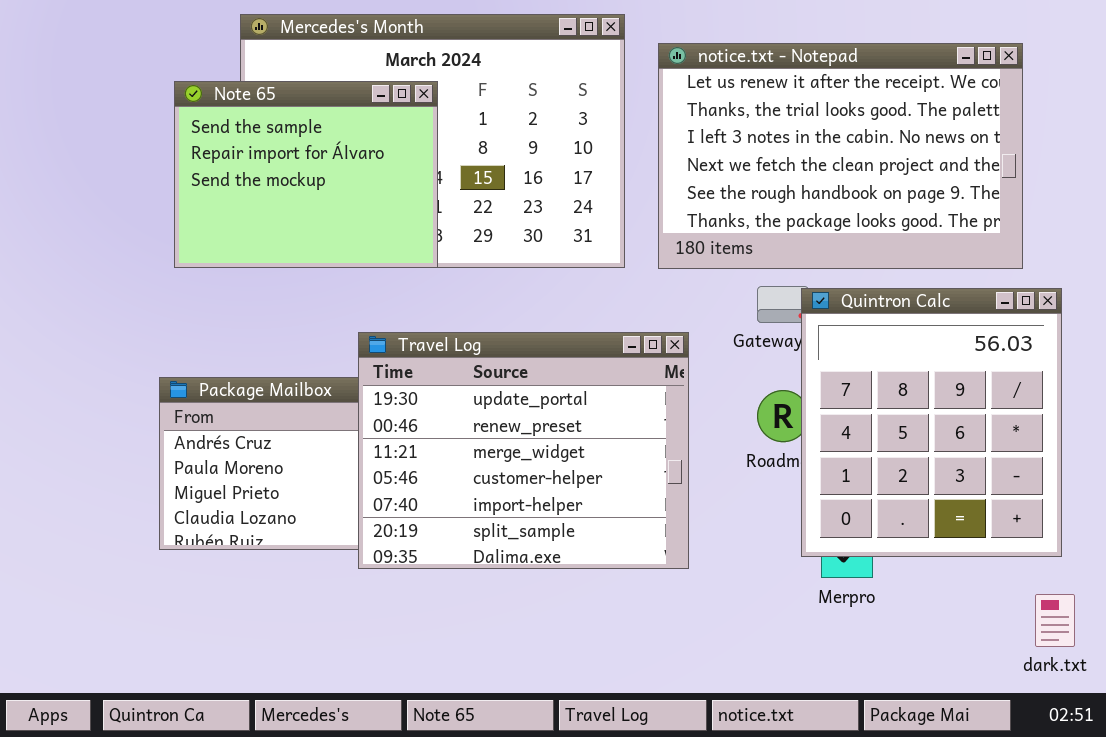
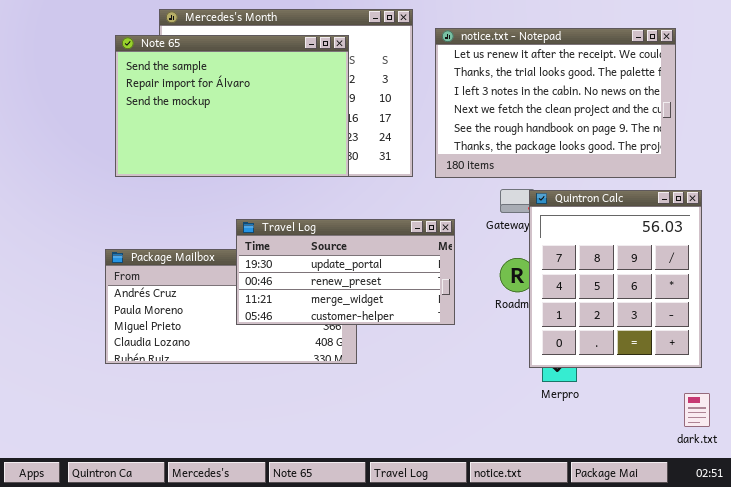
Note 65: [174,81,438,268] -> [115,35,349,177], resized
Travel Log: [358,332,689,569] -> [236,219,455,325], resized

